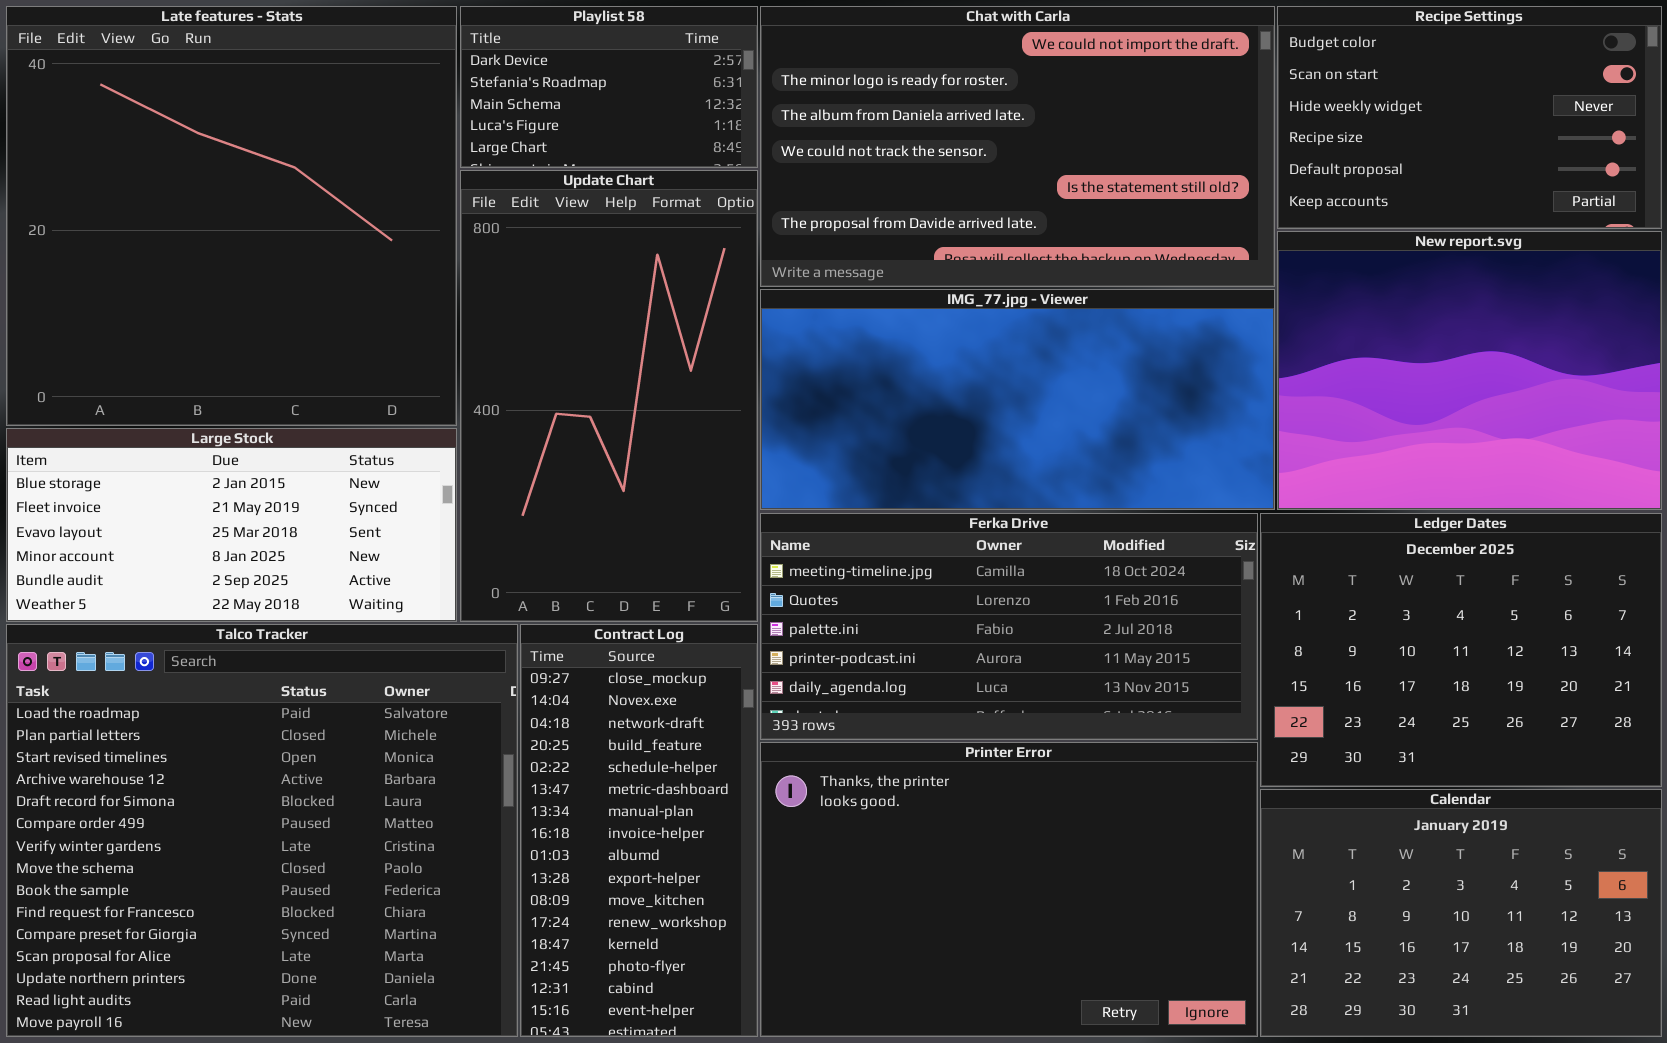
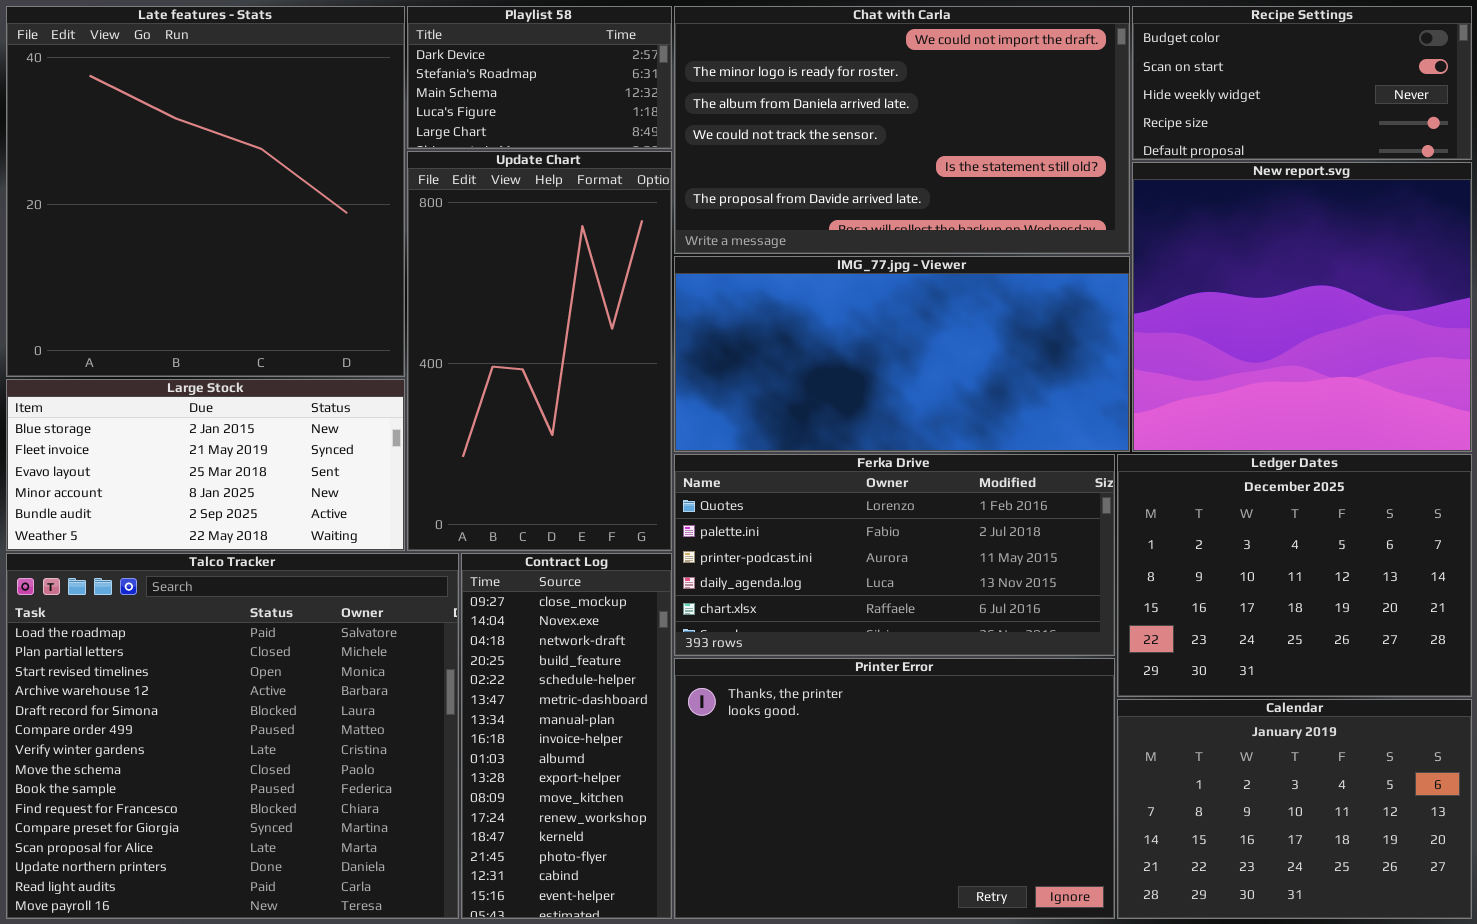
Recipe Settings: [1277,6,1662,229] -> [1132,6,1472,160], resized
New report.svg: [1277,231,1662,510] -> [1132,162,1472,452], resized
Ferka Drive: [760,513,1258,740] -> [674,454,1115,656], scrolled down 1 row

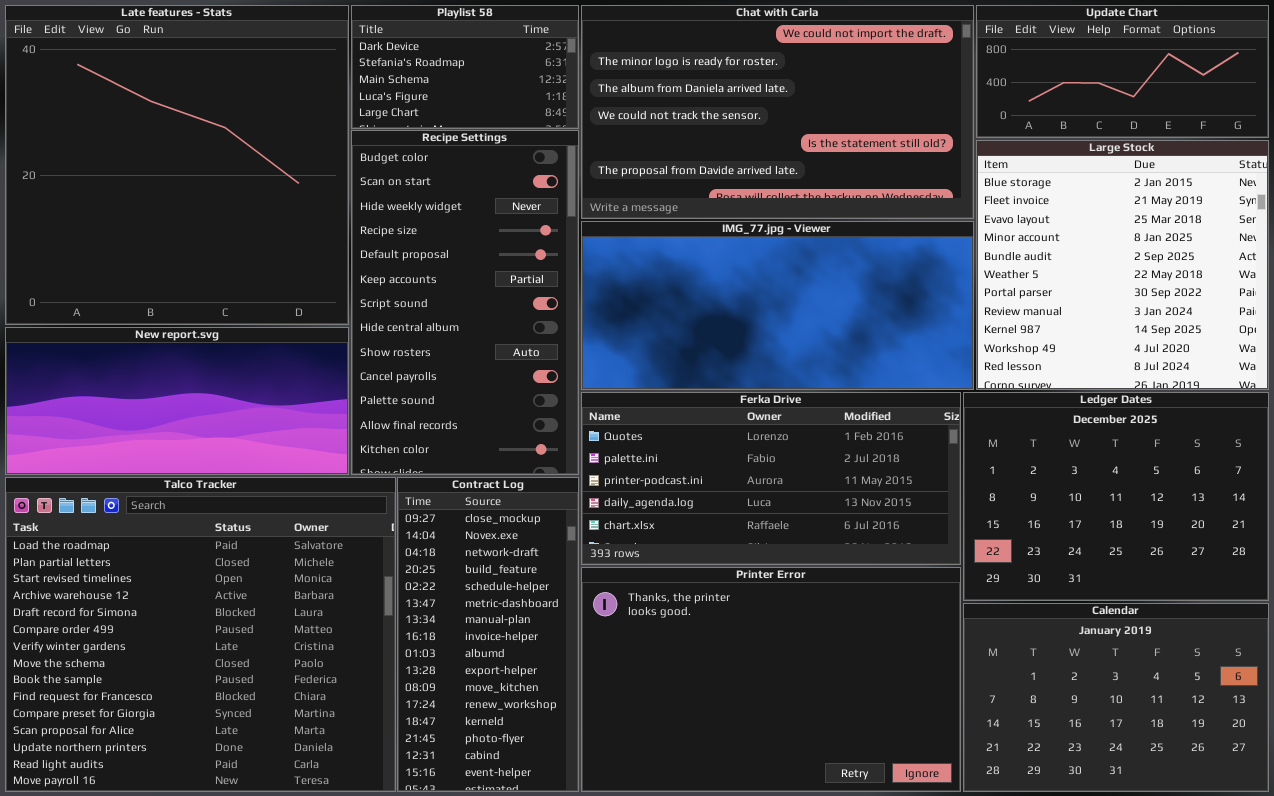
Recipe Settings: [1132,6,1472,160] -> [351,130,579,475], moved, resized
Update Chart: [407,151,672,551] -> [976,5,1269,138], moved, resized
New report.svg: [1132,162,1472,452] -> [5,327,349,475], moved, resized
Large Stock: [6,379,405,551] -> [976,140,1269,390], moved, resized

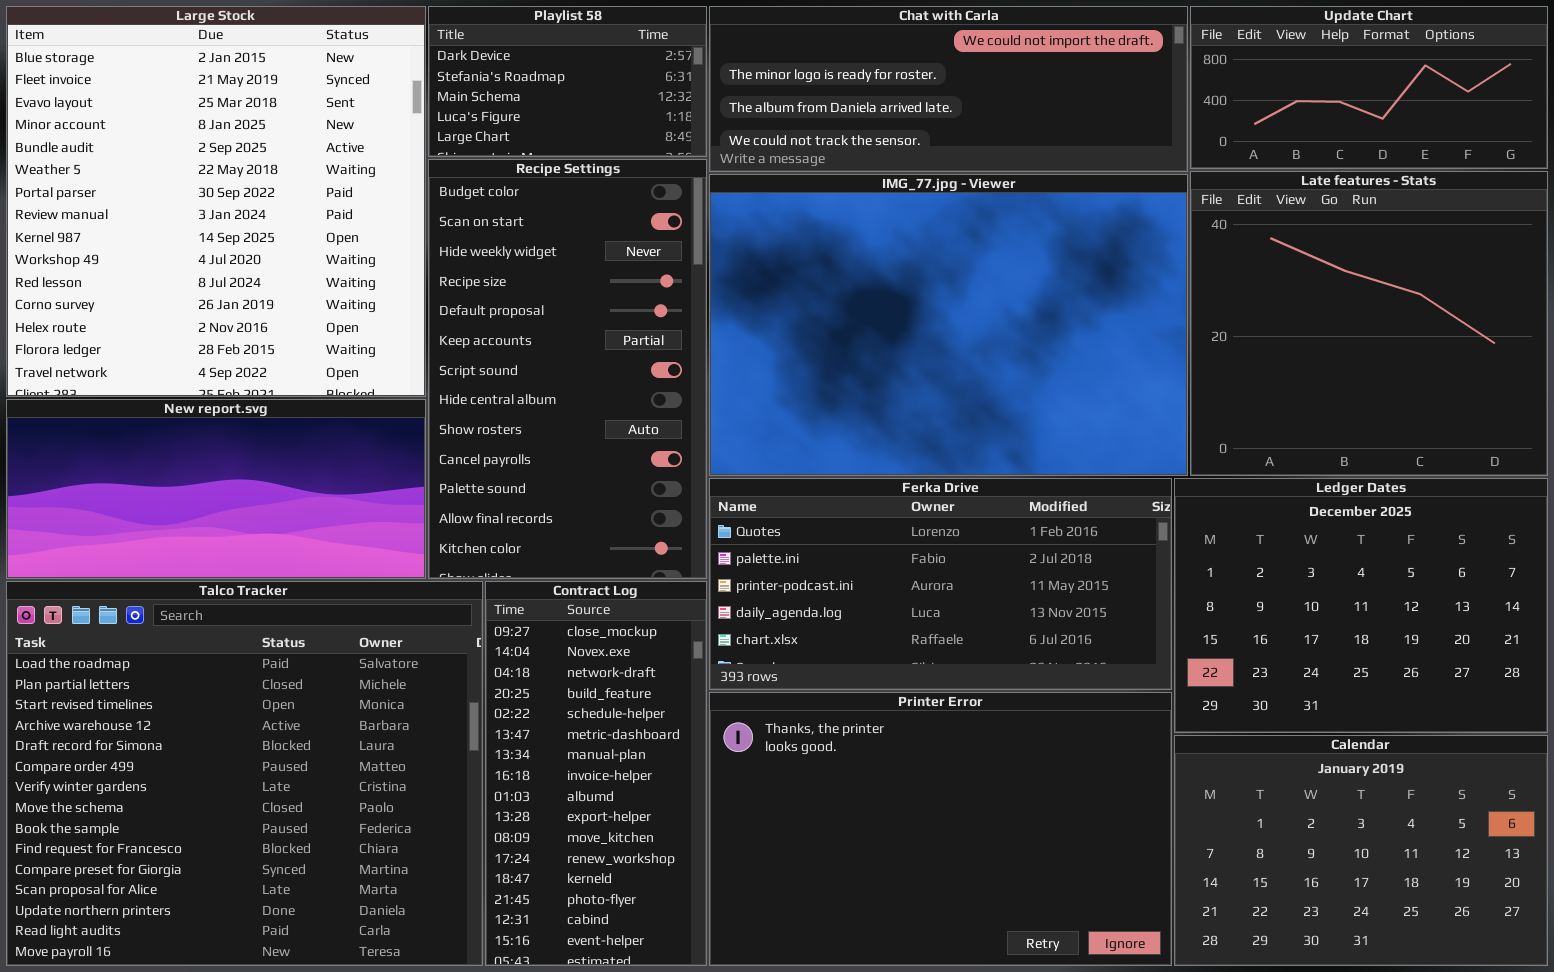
Late features - Stats: [5,5,349,325] -> [1190,171,1548,476], moved, resized
Chat with Carla: [581,5,974,219] -> [709,6,1188,172], resized
Large Stock: [976,140,1269,390] -> [6,6,426,397], moved, resized
IMG_77.jpg - Viewer: [581,221,974,390] -> [709,174,1188,476], resized

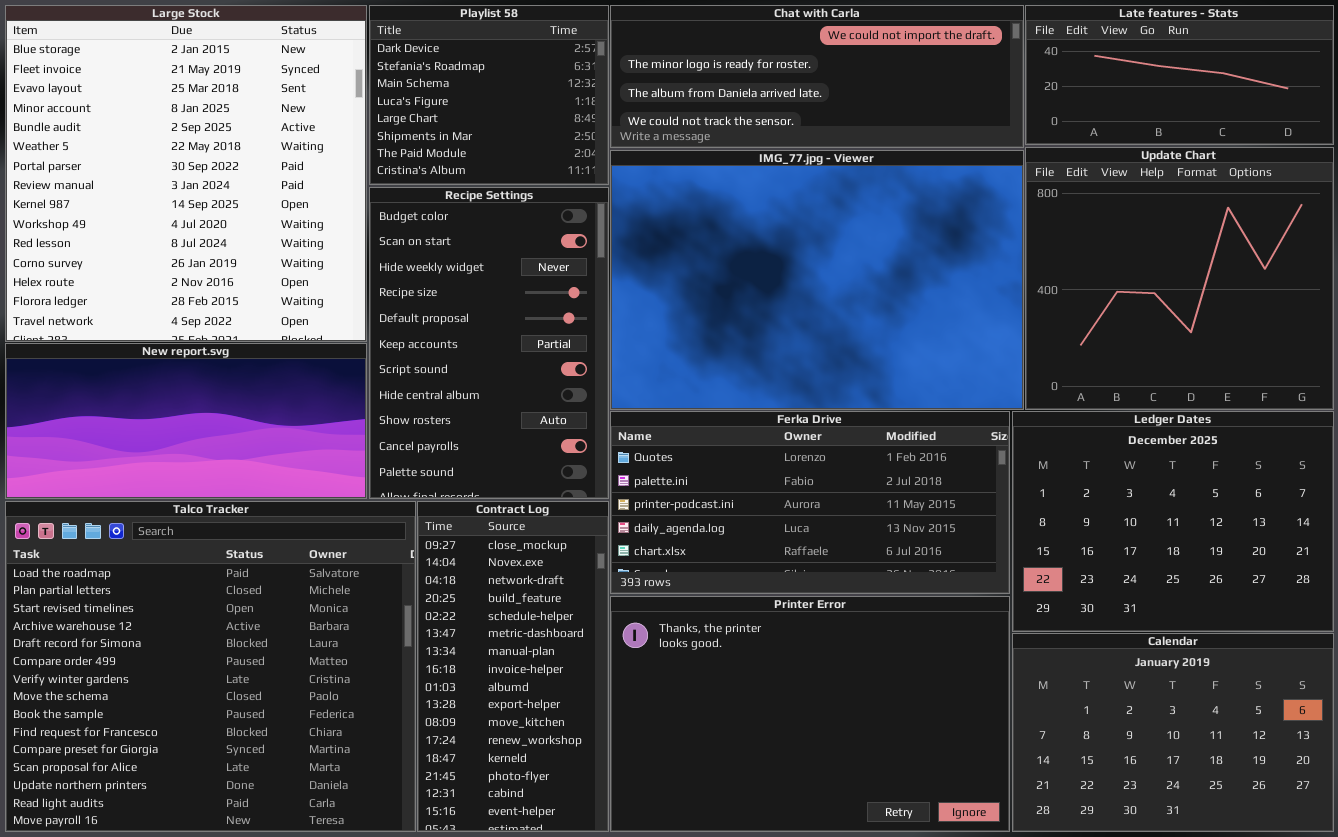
Playlist 58: [428,6,707,157] -> [369,5,609,185], resized
Update Chart: [1190,6,1548,169] -> [1025,147,1334,410], moved, resized
Recipe Settings: [428,159,707,579] -> [369,187,609,499], resized
Late features - Stats: [1190,171,1548,476] -> [1025,5,1334,145], moved, resized

